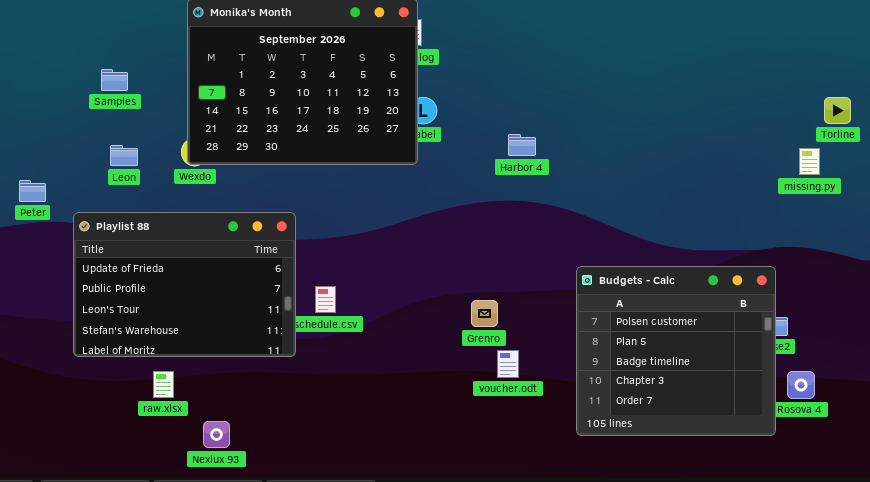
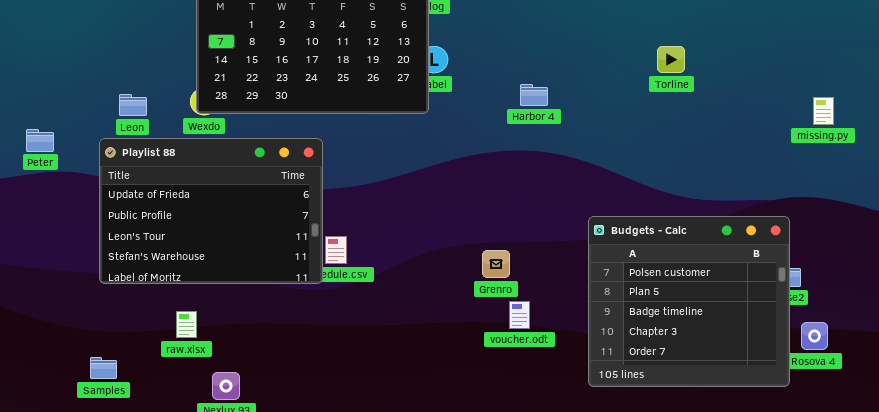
Samples: [101,69,128,91] -> [90,357,117,379], moved
Torline: [824,97,851,124] -> [657,46,685,73], moved
Playlist 88: [73,212,296,357] -> [99,138,323,284], moved
raw.xlsx: [153,371,174,398] -> [176,311,197,338], moved

